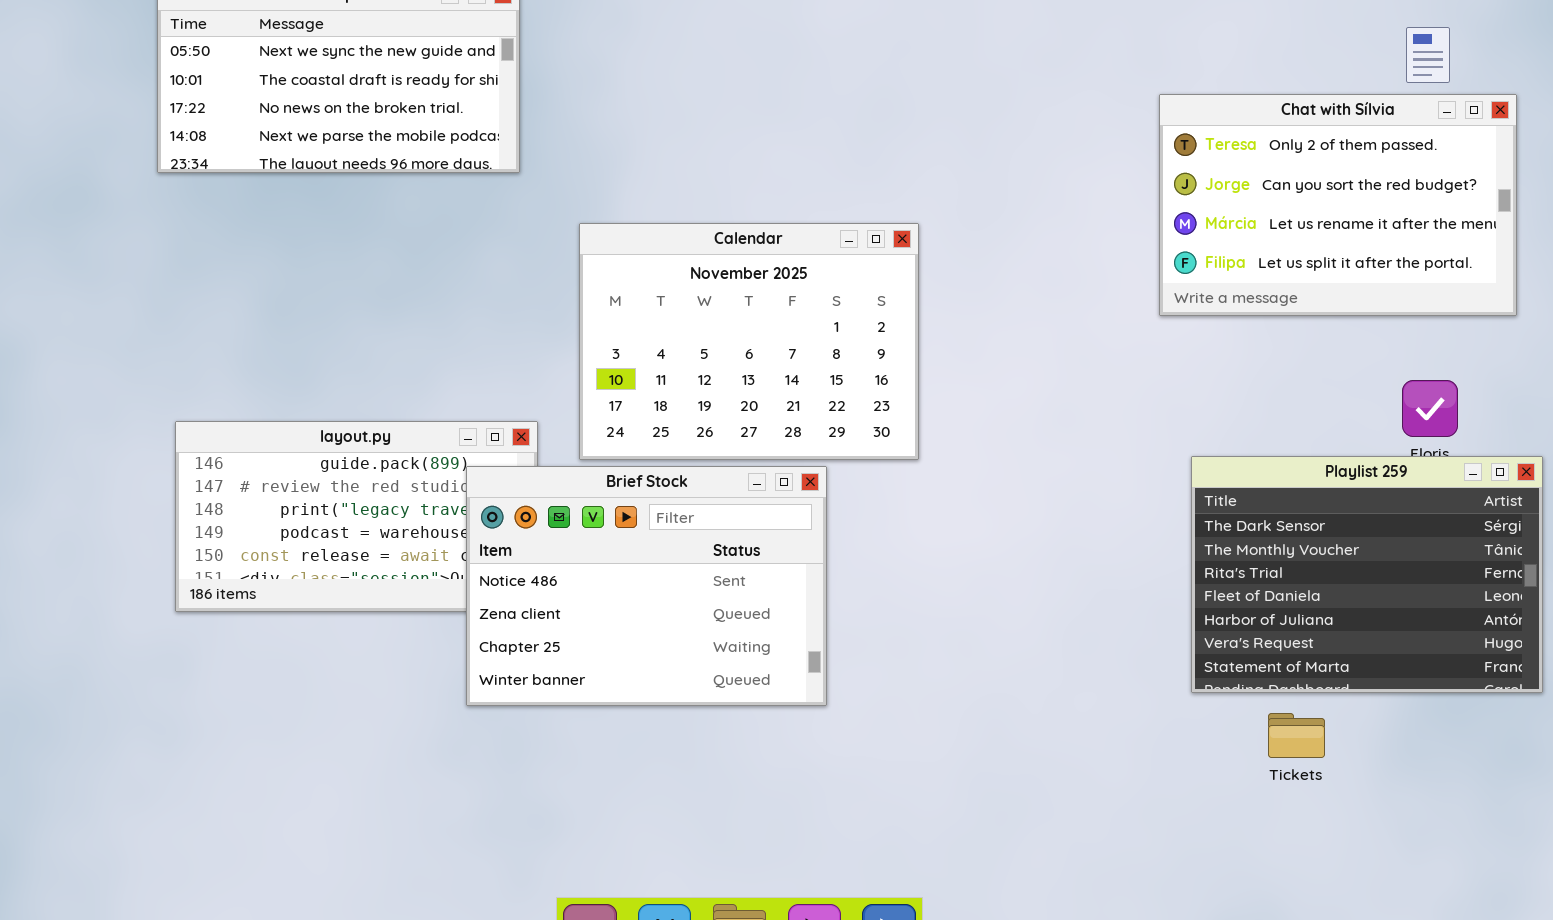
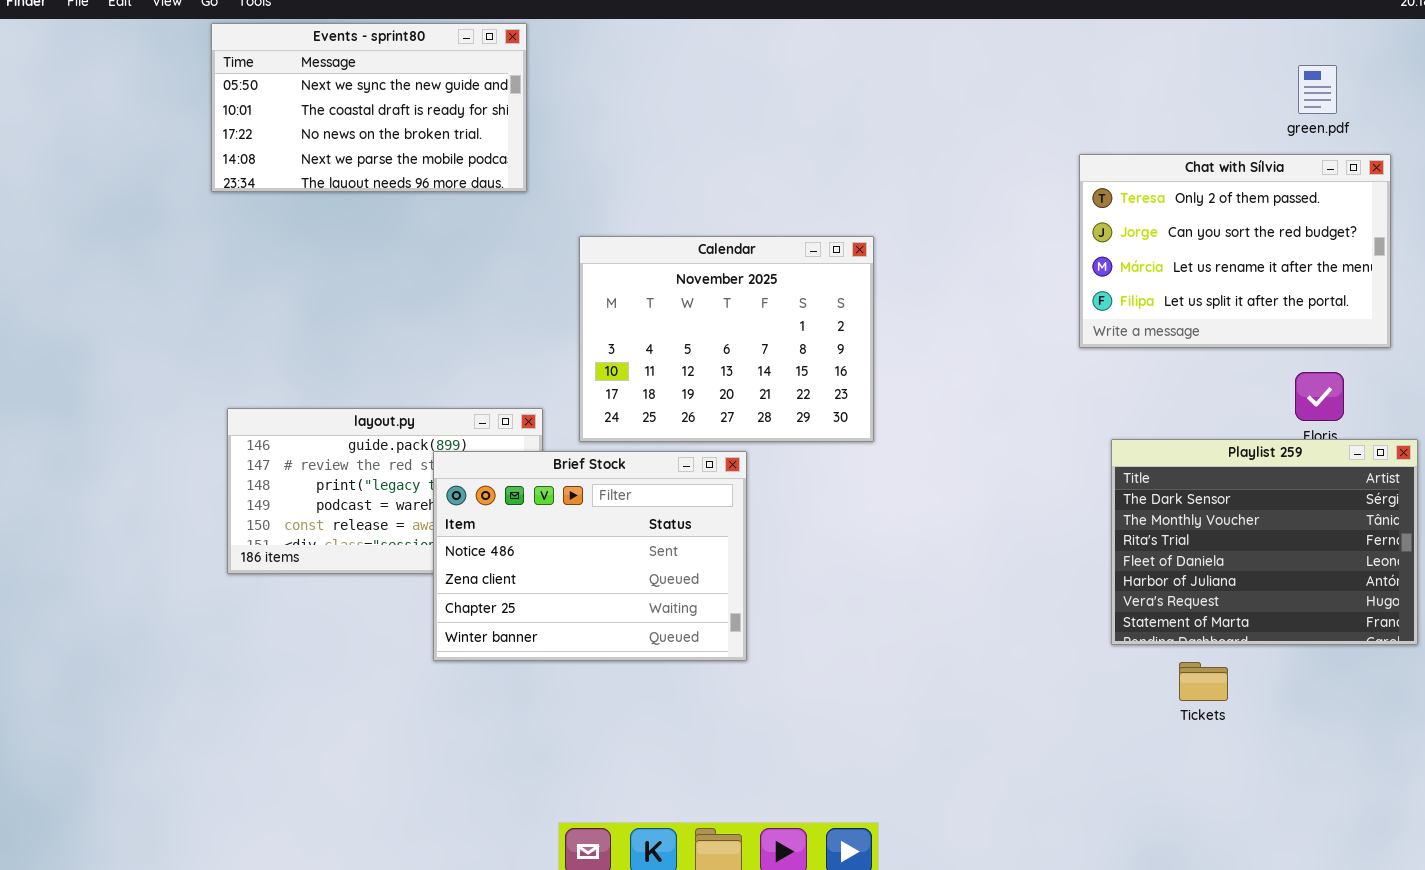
Chat with Sílvia: [1159,94,1517,316] -> [1079,154,1391,348], moved
Brief Stock: [466,466,827,706] -> [433,451,747,661], moved

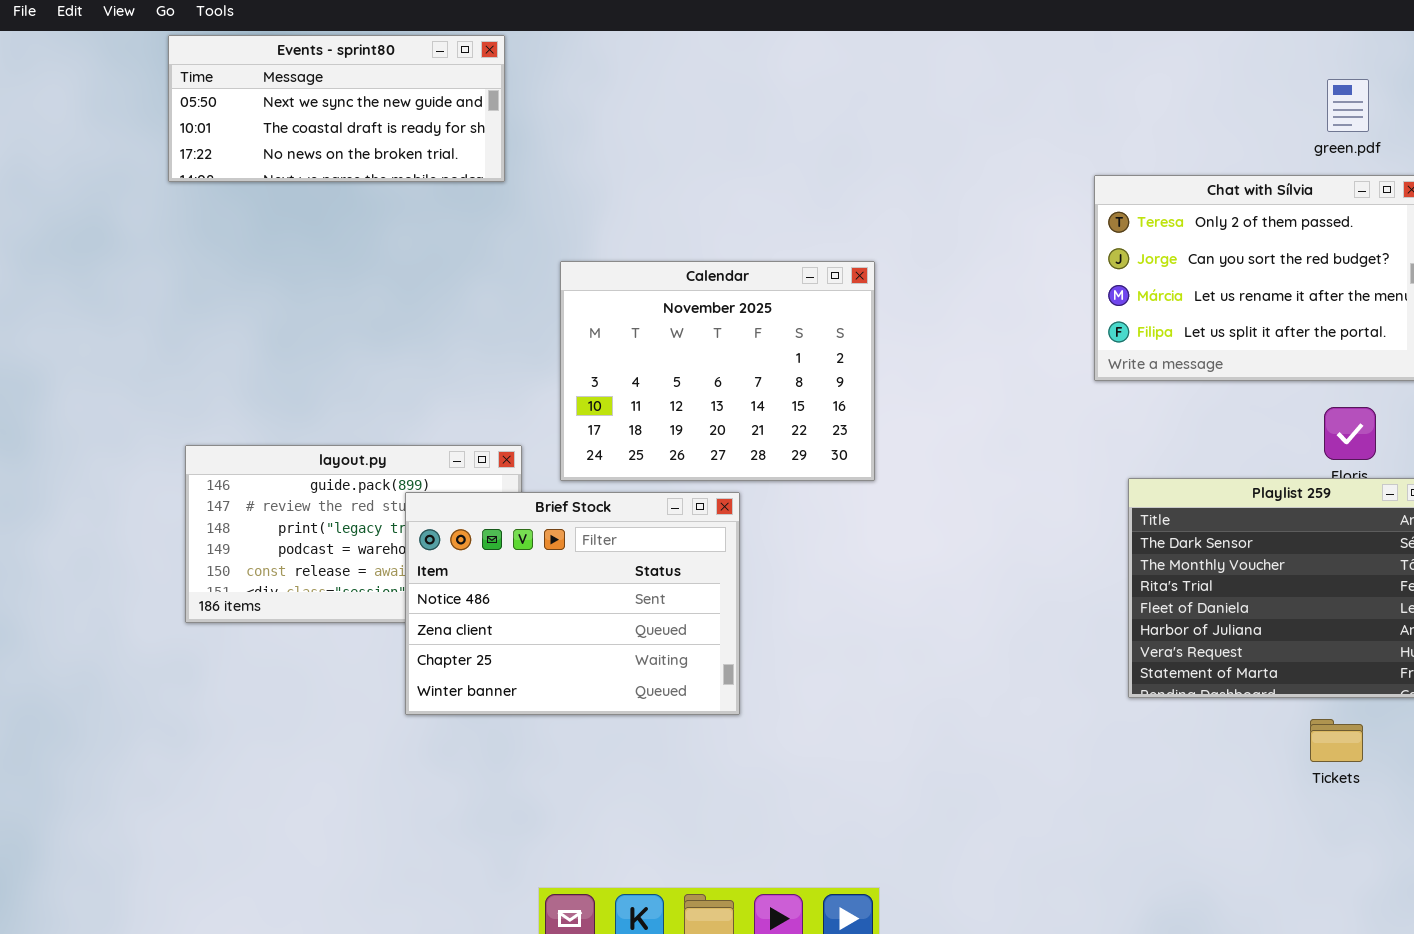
Events - sprint80: [211,23,527,192] -> [168,35,505,182], resized
Tickets: [1179,662,1228,701] -> [1310,719,1363,762], moved

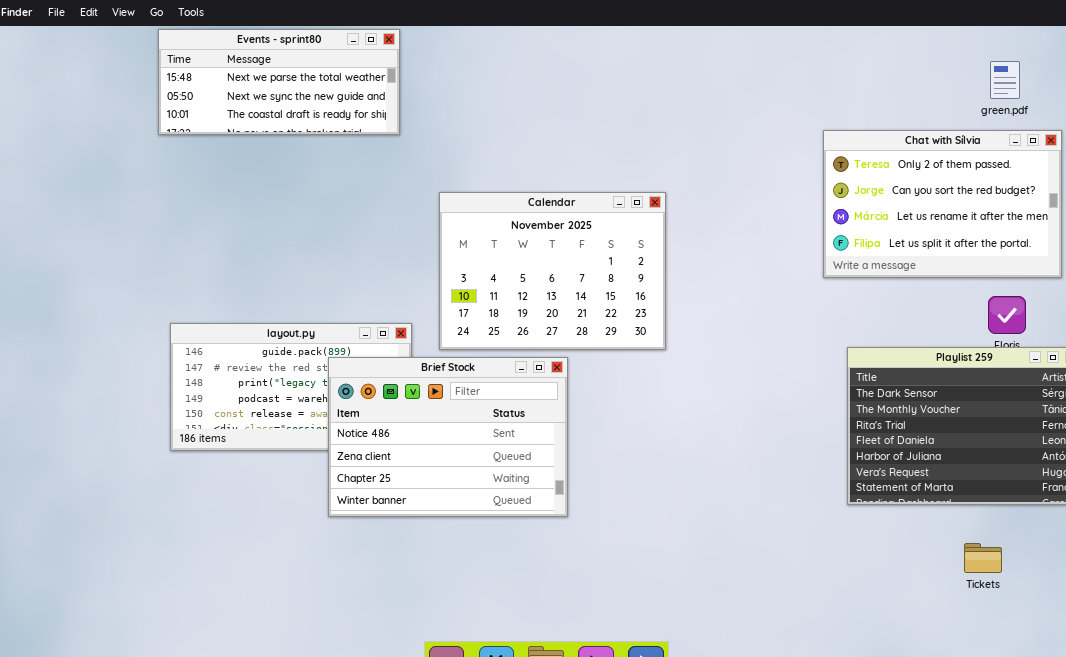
Events - sprint80: [168,35,505,182] -> [158,29,400,135], scrolled up 1 row
Tickets: [1310,719,1363,762] -> [964,543,1002,573], moved

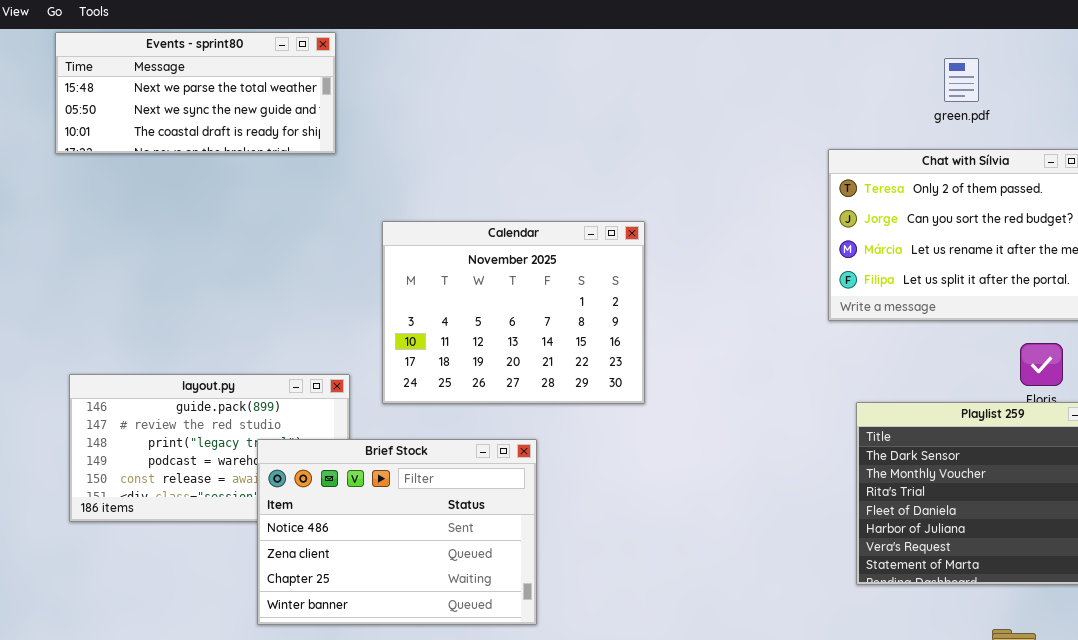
green.pdf: [990,61,1020,99] -> [944,58,979,102], moved
Brief Stock: [328,357,568,517] -> [257,439,537,625], moved

